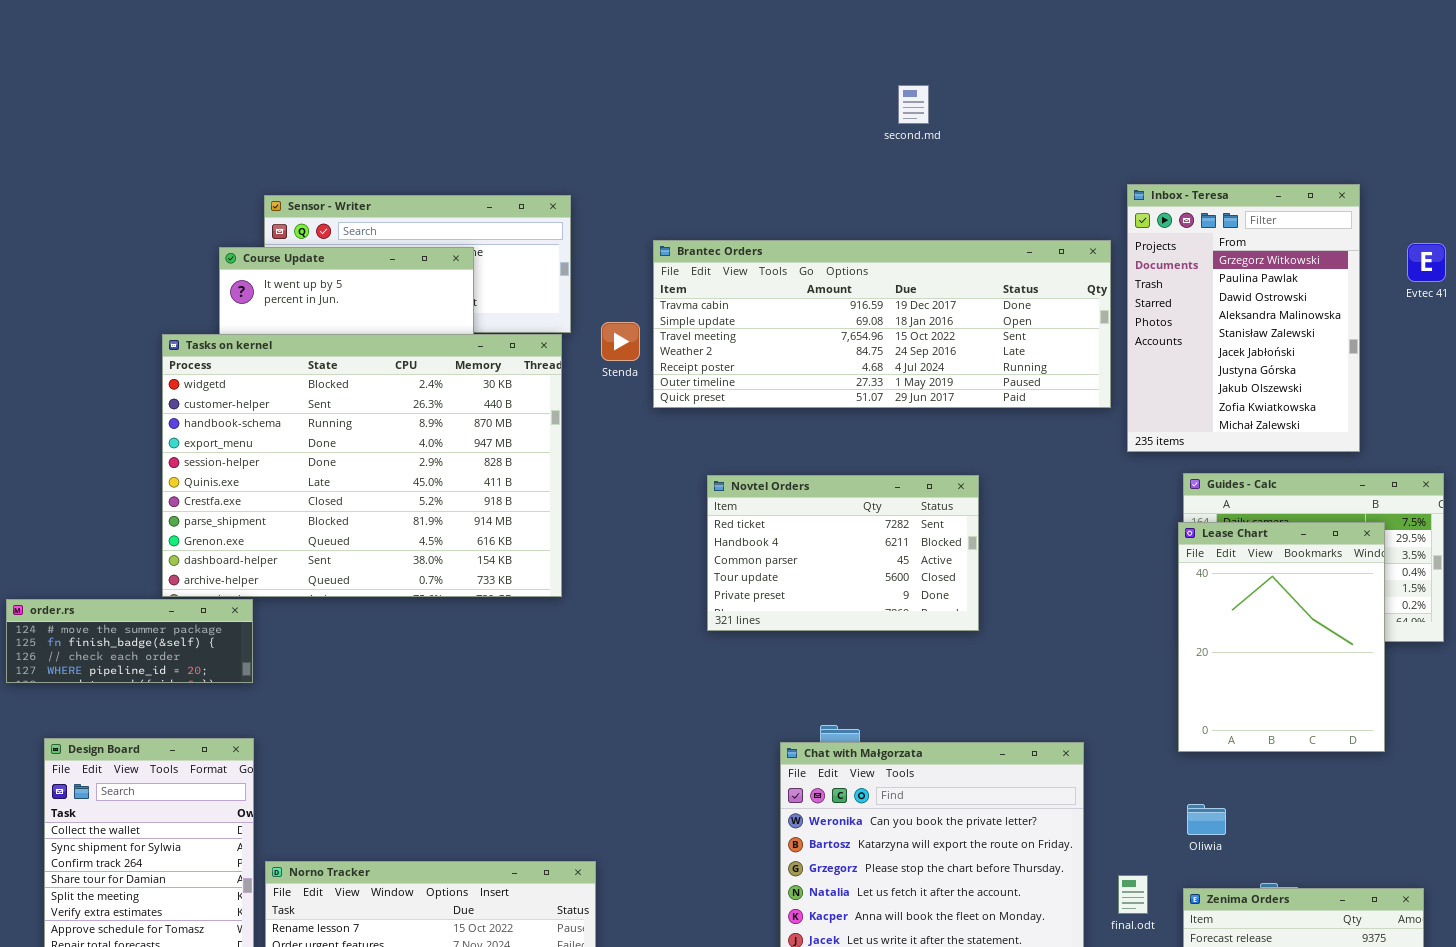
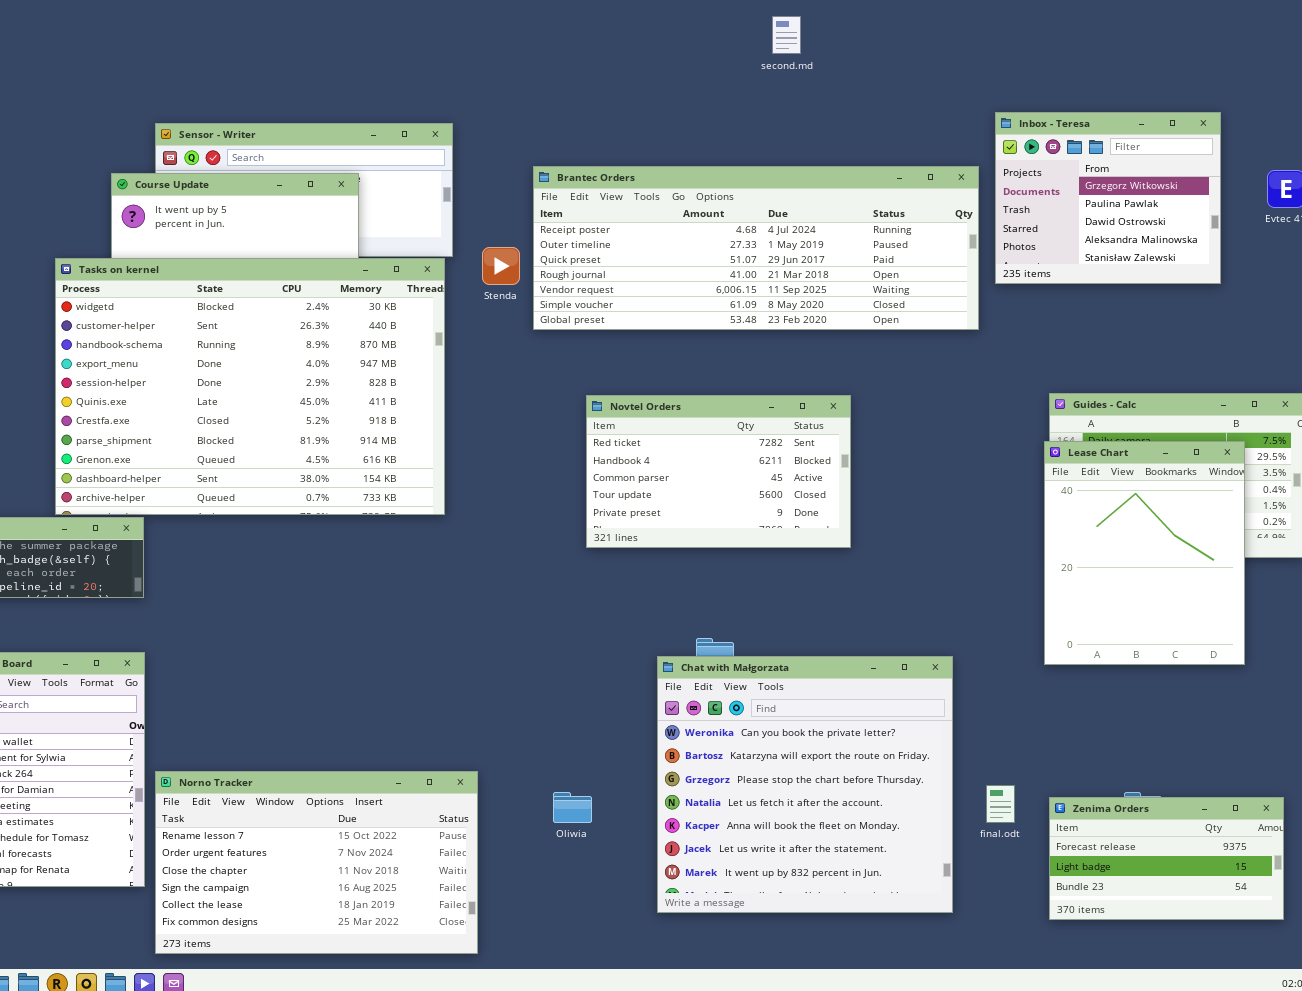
Inbox - Teresa: [1127,184,1360,452] -> [995,112,1221,284], resized
Brantec Orders: [653,240,1111,408] -> [533,166,979,330], scrolled down 4 rows
Oliwia: [1187,804,1226,835] -> [553,792,592,823], moved

